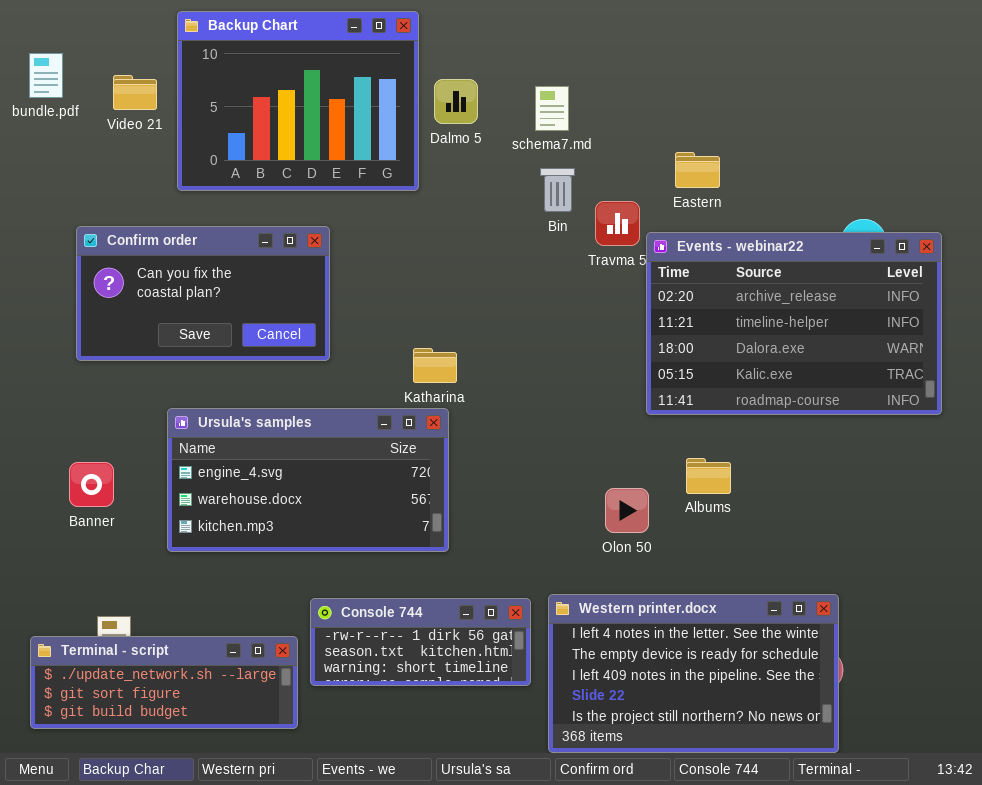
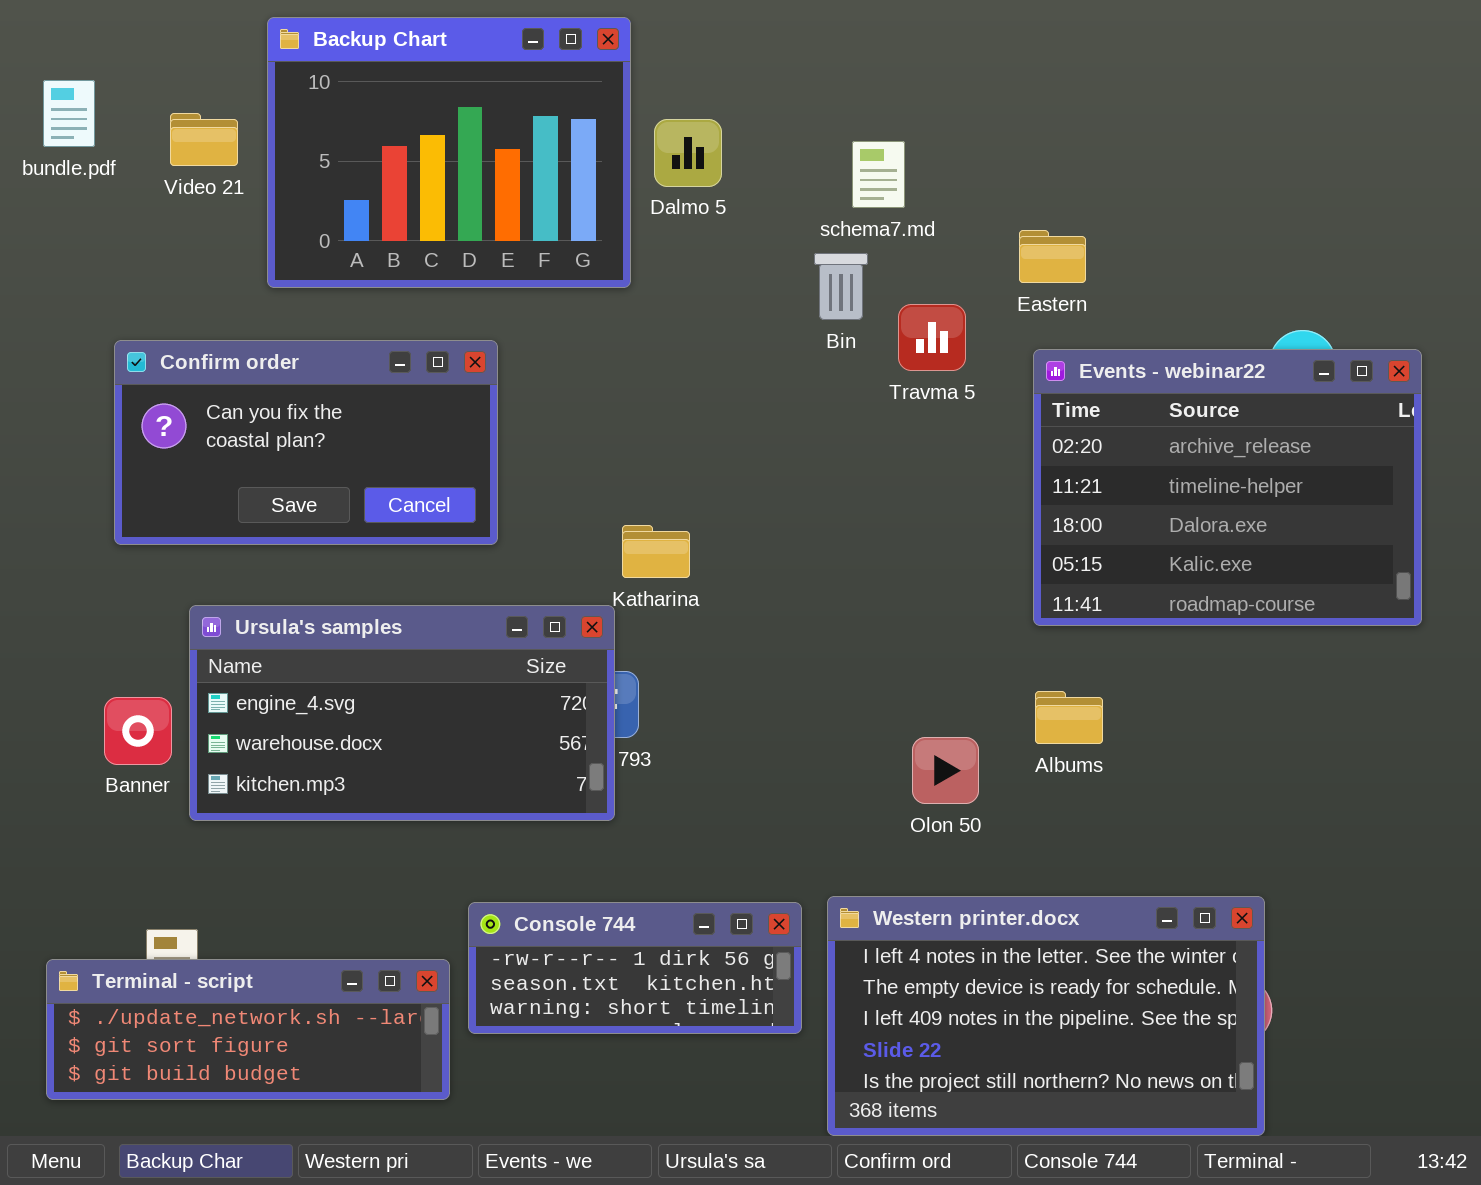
schema7.md: [535,86,569,131] -> [852,141,905,208], moved
Events - webinar22: [646,232,942,415] -> [1033,349,1422,626], resized
Ursula's samples: [167,408,449,552] -> [189,605,615,821], moved

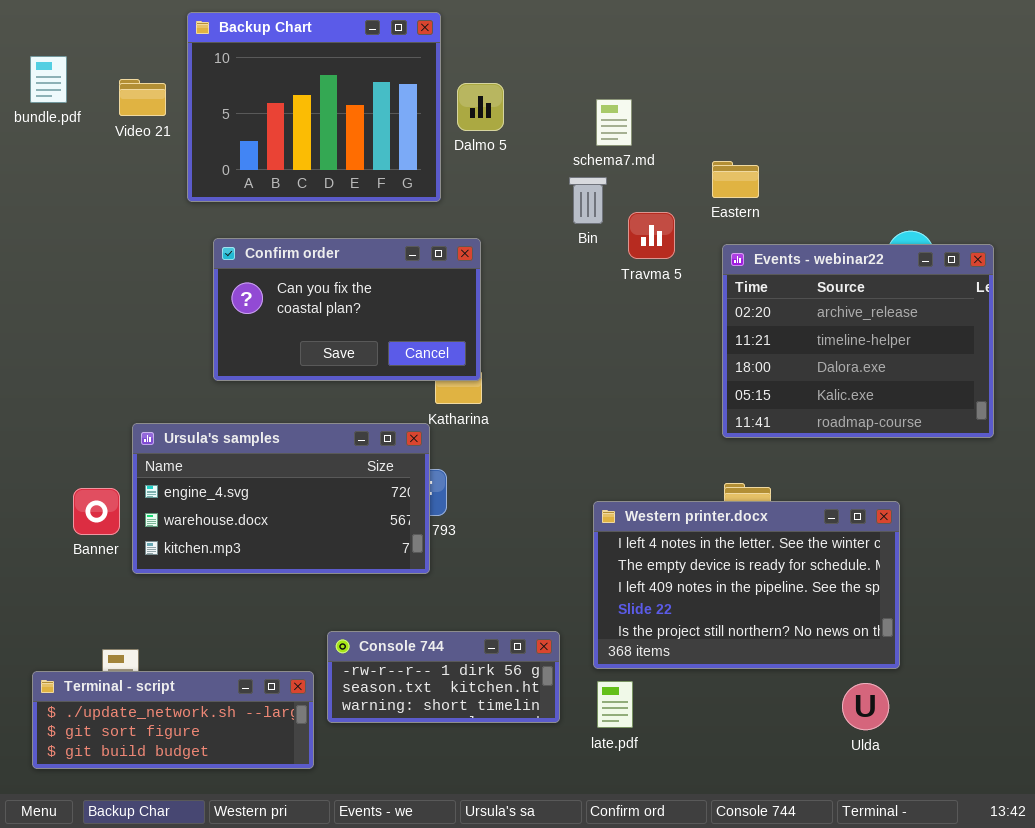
Confirm order: [114,340,498,545] -> [213,238,481,381], moved
Western printer.docx: [827,896,1265,1136] -> [593,501,900,669], moved

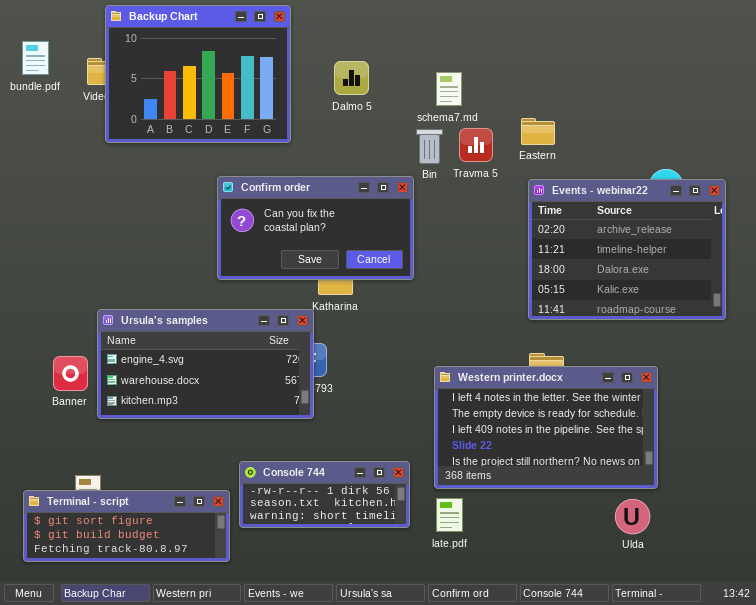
Backup Chart: [187,12,441,202] -> [105,5,291,143], moved
Travma 5: [628,212,675,259] -> [459,128,493,162], moved
Confirm order: [213,238,481,381] -> [217,176,414,280], moved
Terminal - script: [32,671,314,769] -> [23,490,230,562], scrolled down 1 row

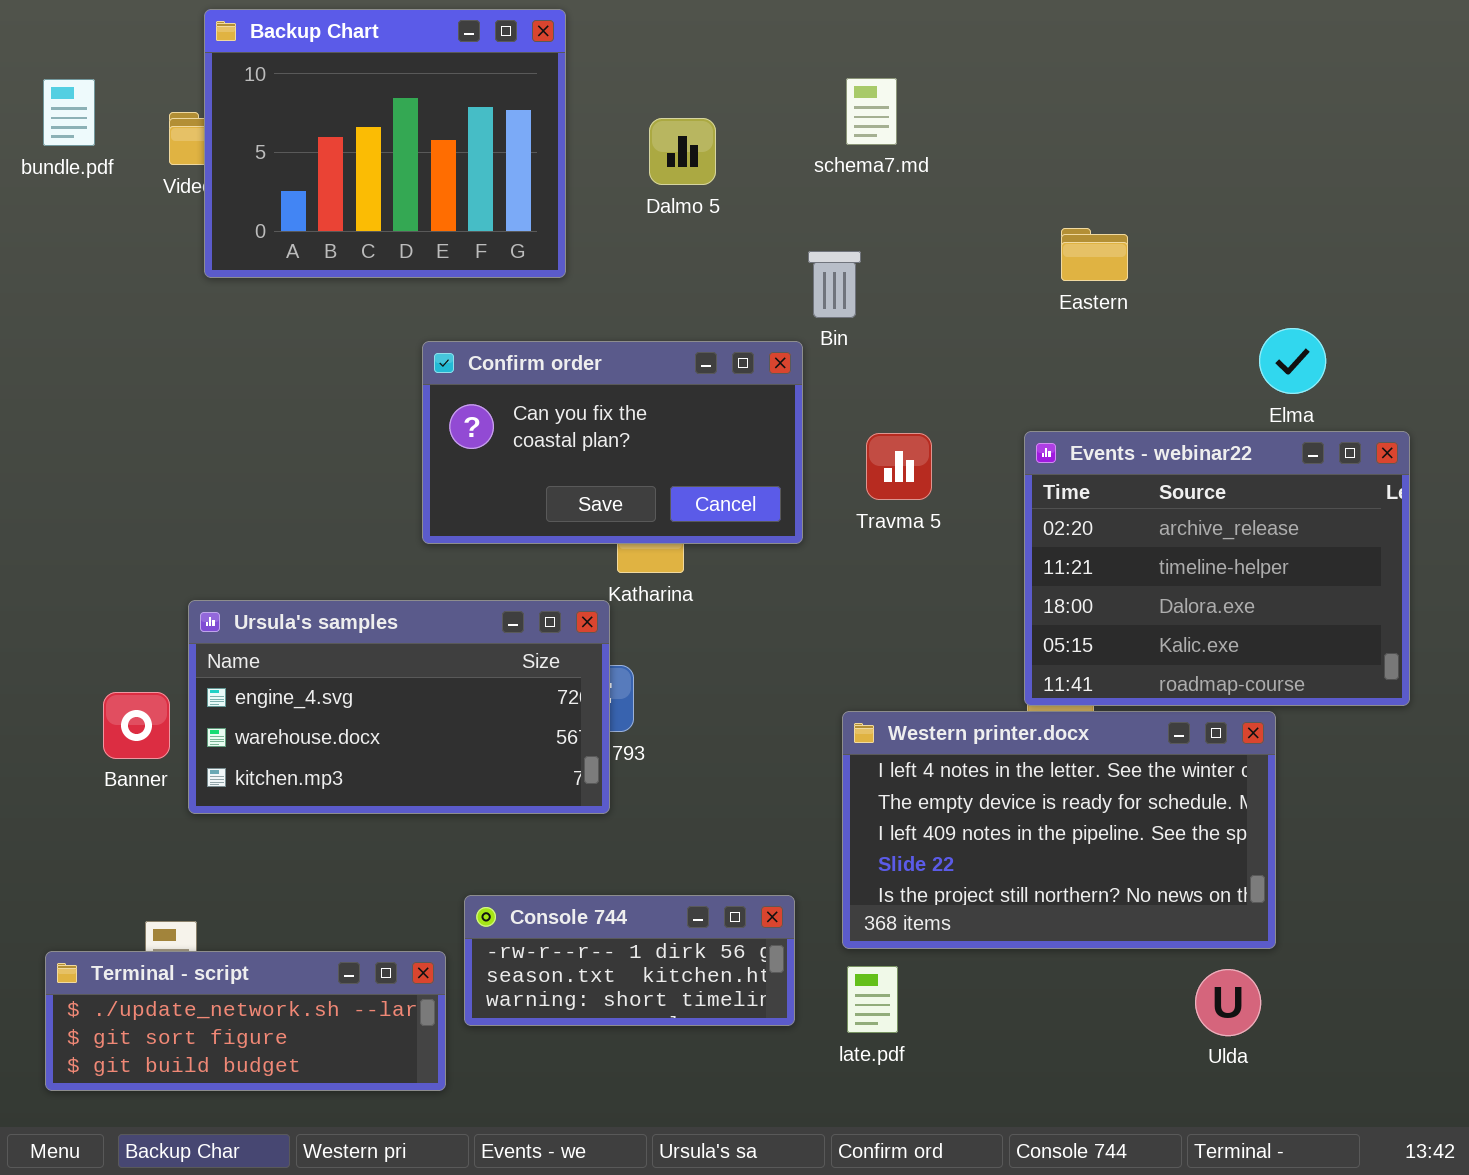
schema7.md: [436,72,462,106] -> [846,78,897,145], moved
Eastern: [521,118,555,145] -> [1061,228,1128,281], moved
Travma 5: [459,128,493,162] -> [866,433,932,500], moved
Events - webinar22: [528,179,726,320] -> [1024,431,1410,706], moved
Terminal - script: [23,490,230,562] -> [45,951,446,1091], scrolled up 1 row

